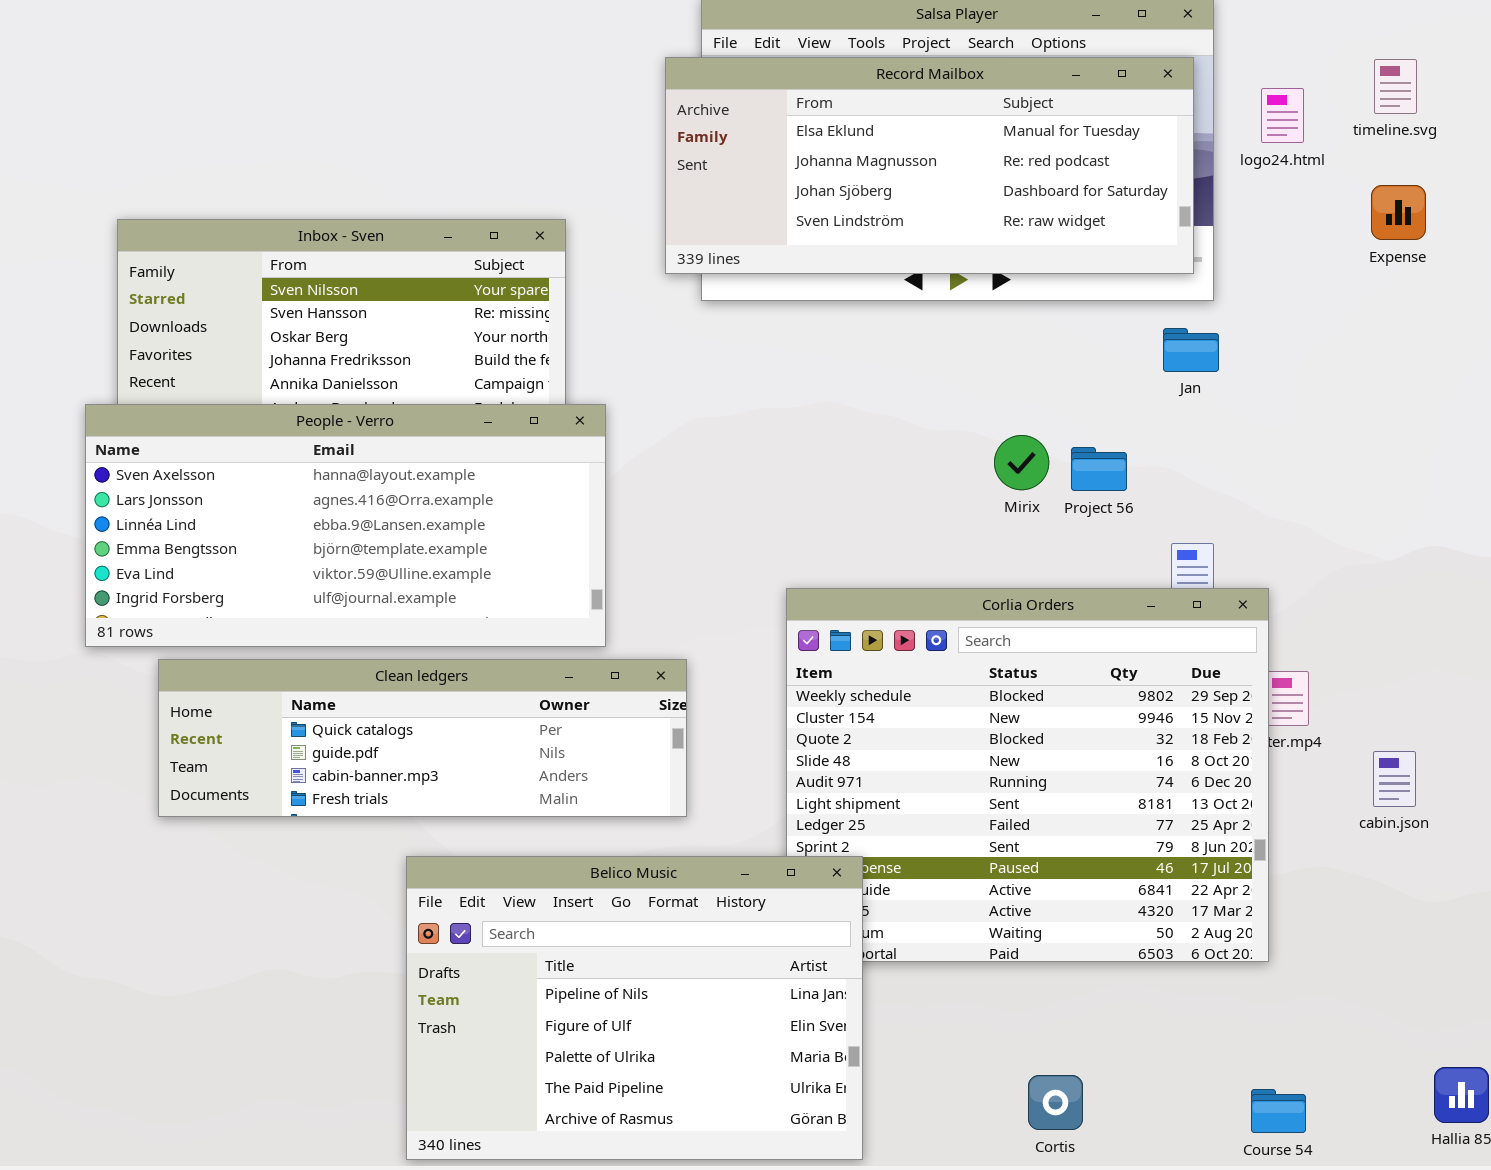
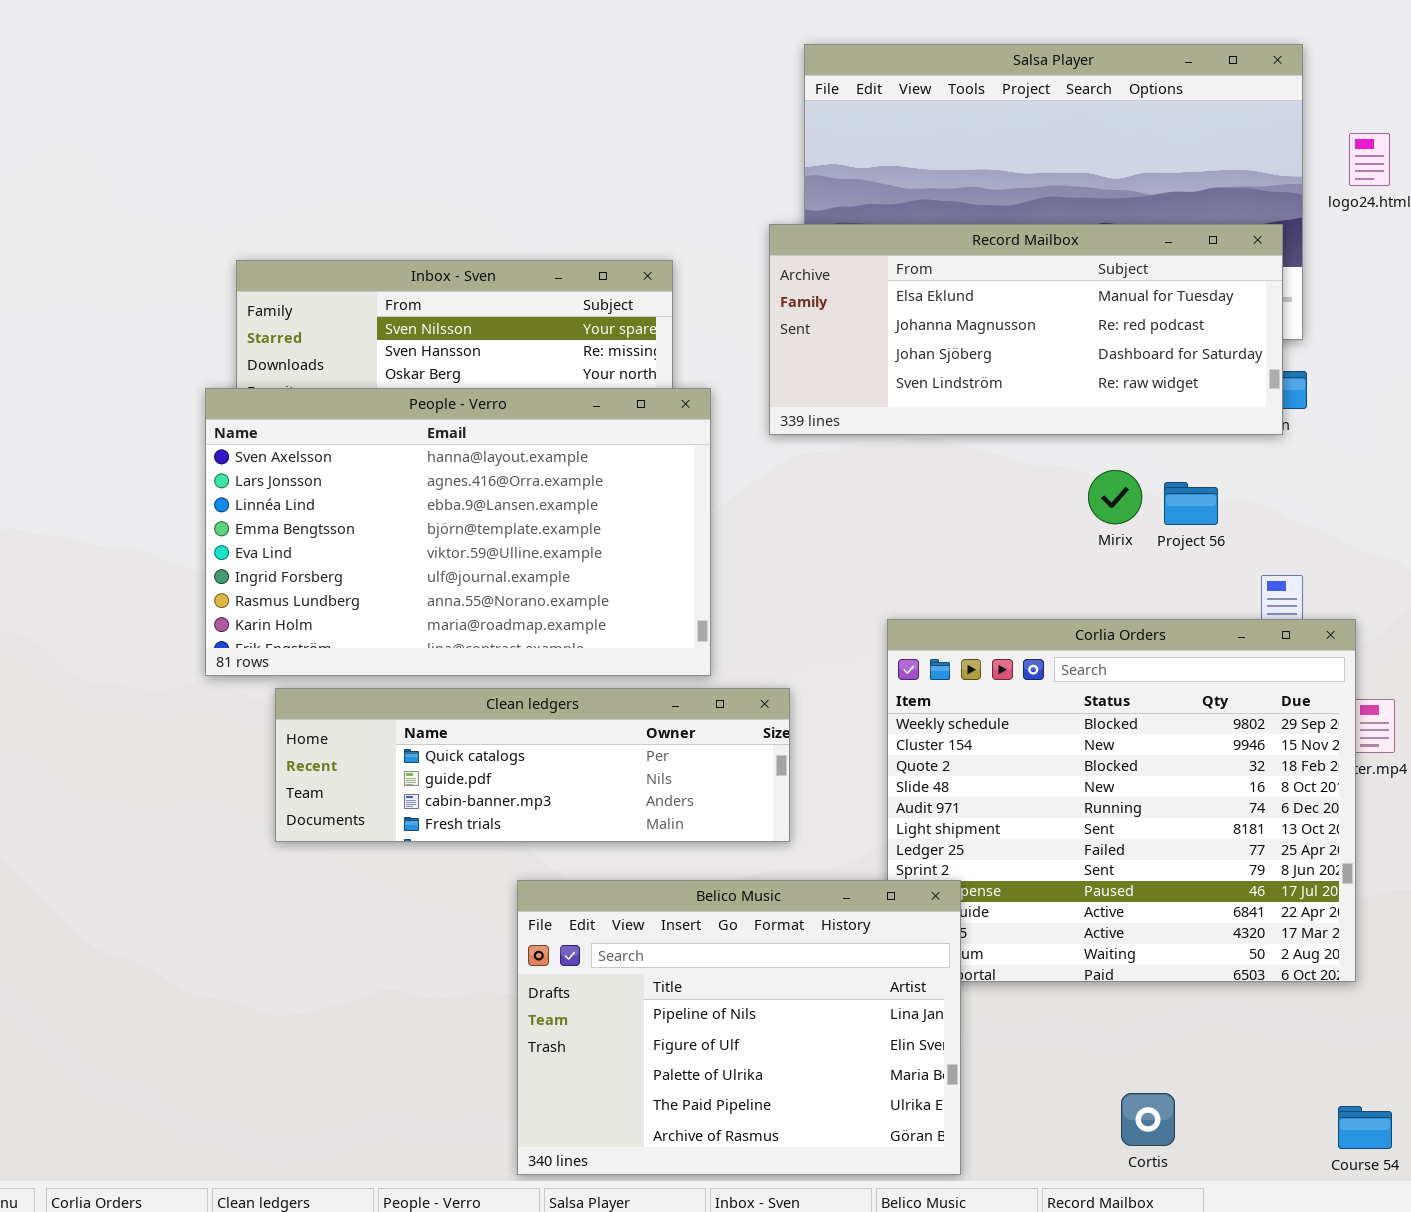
Record Mailbox: [665,57,1194,274] -> [769,224,1283,435], moved
People - Verro: [85,404,606,647] -> [205,388,711,676], resized

